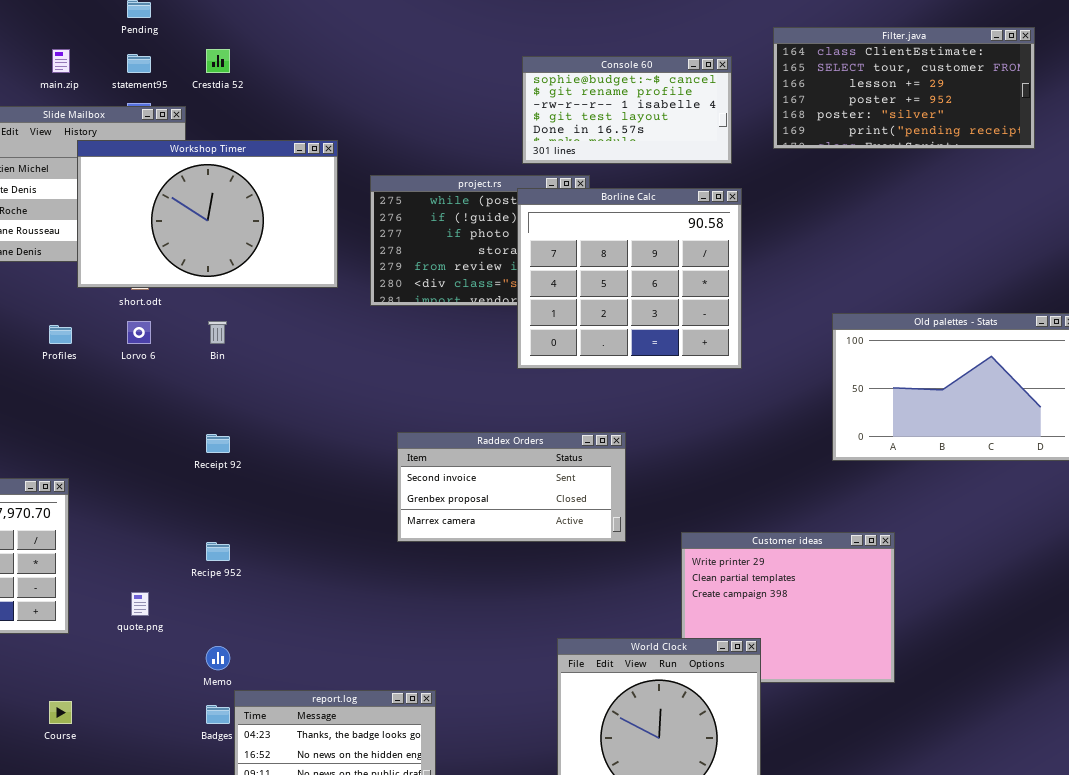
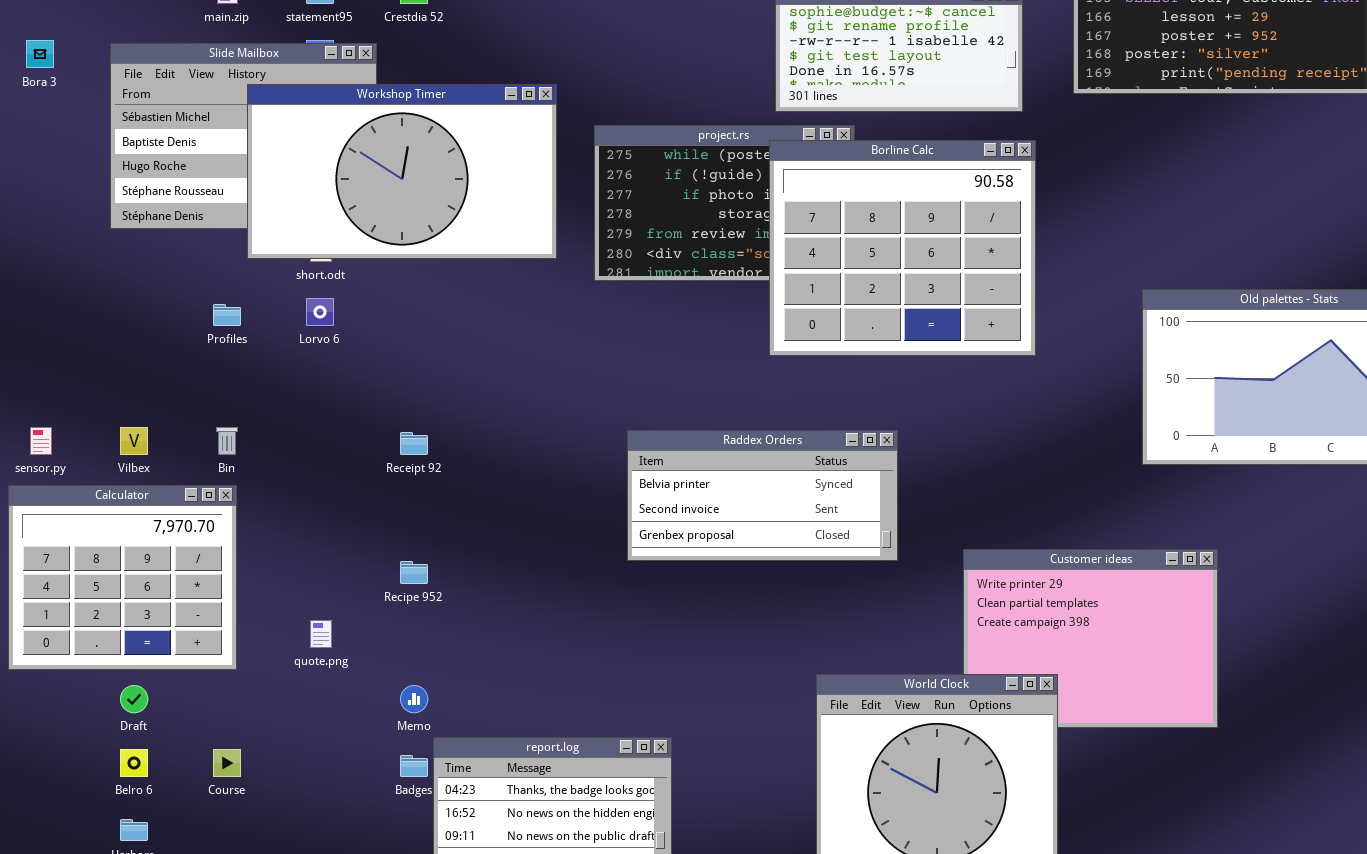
Bin: [208,321,227,344] -> [216,427,238,455], moved
Raddex Orders: [397,432,626,542] -> [627,430,898,561], scrolled up 1 row

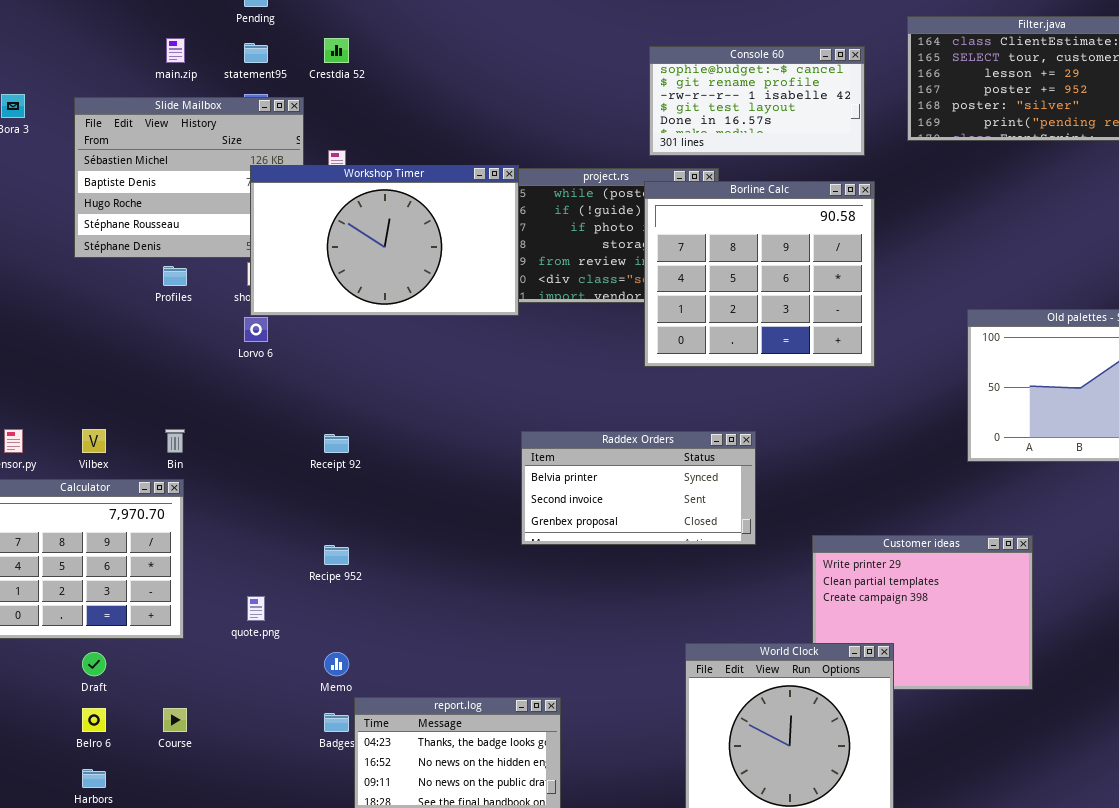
Workshop Timer: [247,84,557,259] -> [250,165,519,316], moved
Profiles: [213,304,241,326] -> [163,266,187,286], moved

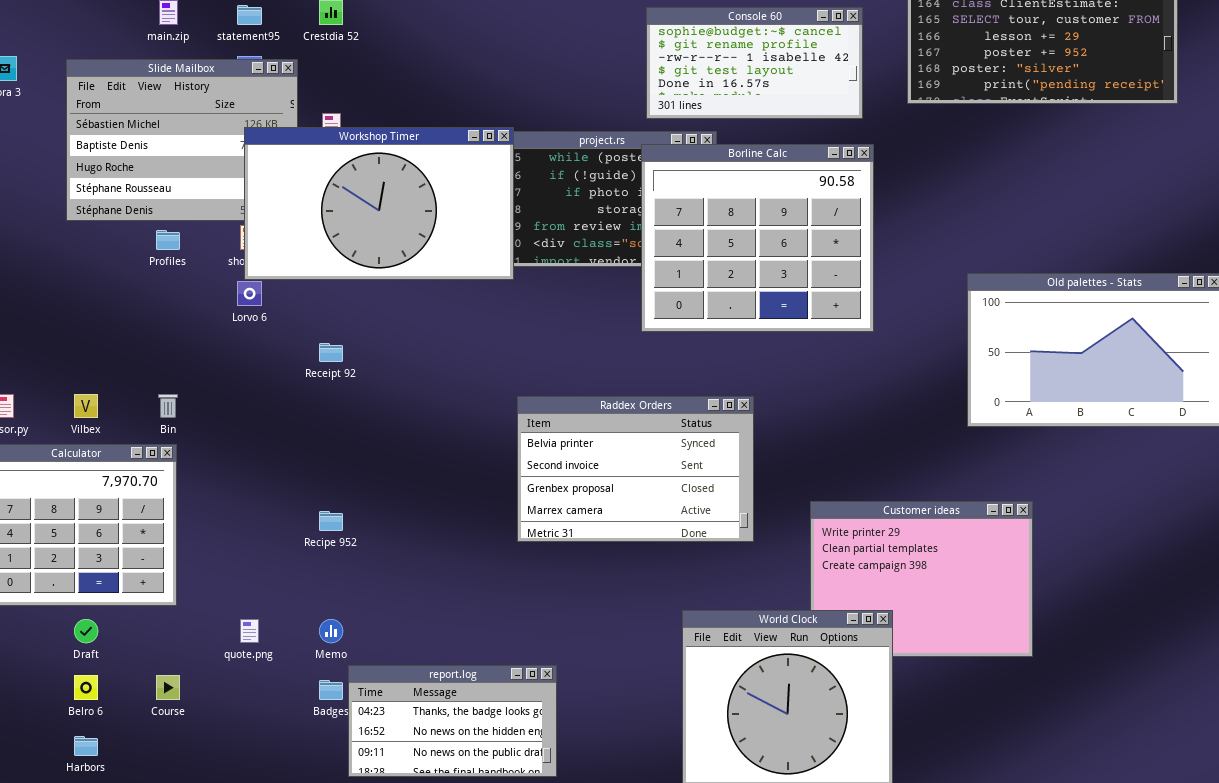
Raddex Orders: [521,431,756,545] -> [517,396,754,542], resized
Receipt 92: [324,434,349,453] -> [319,343,343,362], moved
quote.png: [247,596,265,621] -> [240,619,259,643], moved

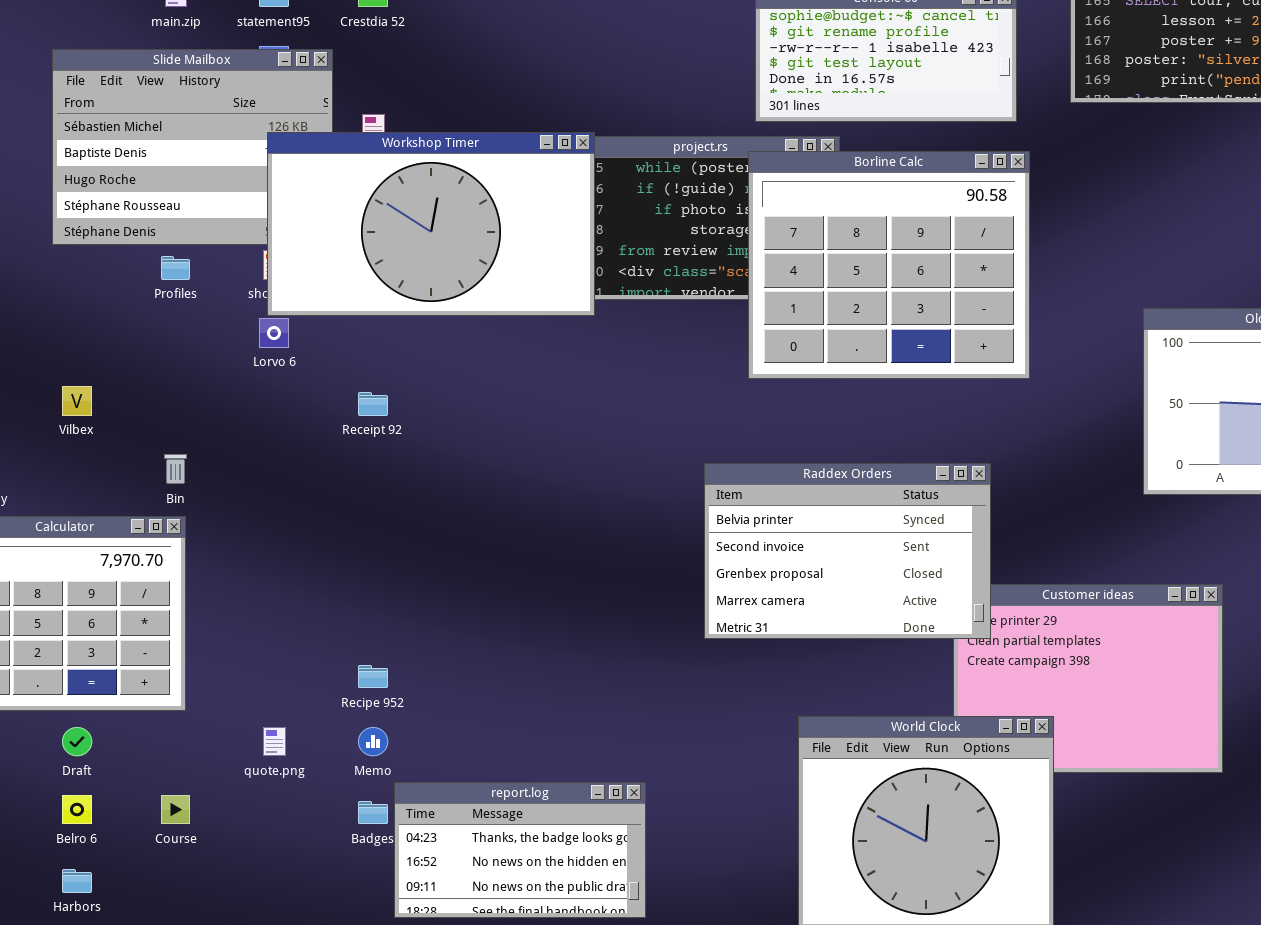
Vilbex: [74,394,98,418] -> [62,386,92,416], moved
Raddex Orders: [517,396,754,542] -> [704,463,991,639], moved
Recipe 952: [319,511,343,531] -> [358,665,388,688], moved

